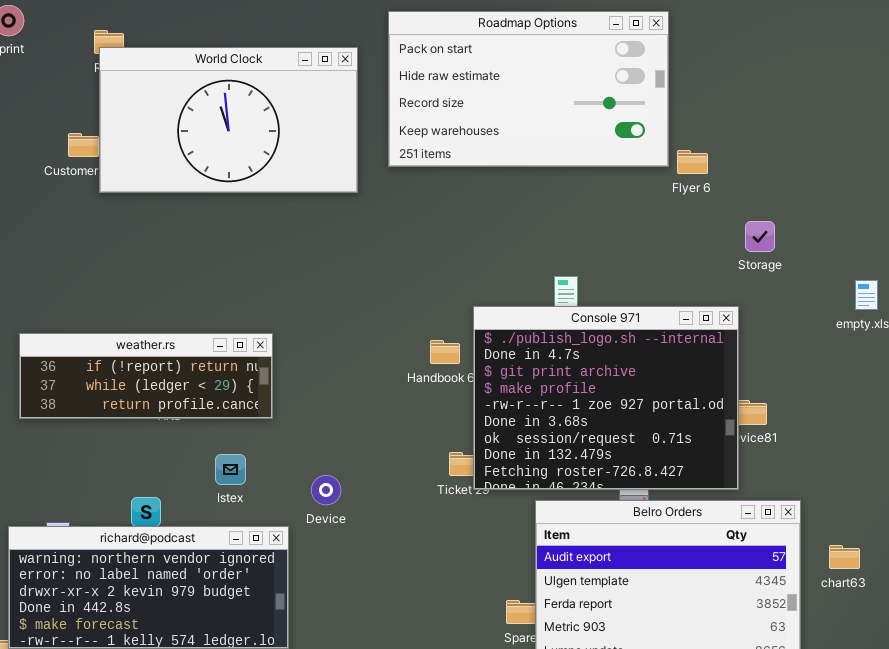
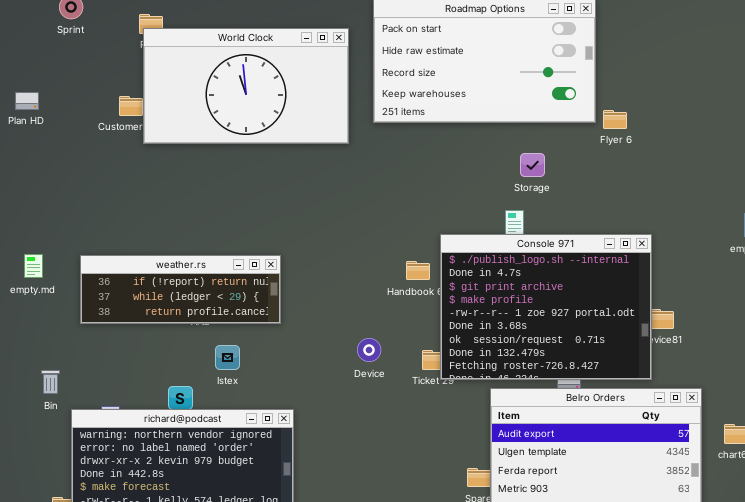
Storage: [745,221,775,252] -> [520,153,545,177], moved
Istex: [215,454,246,485] -> [215,345,240,370], moved
Device: [311,475,341,505] -> [357,338,381,362], moved

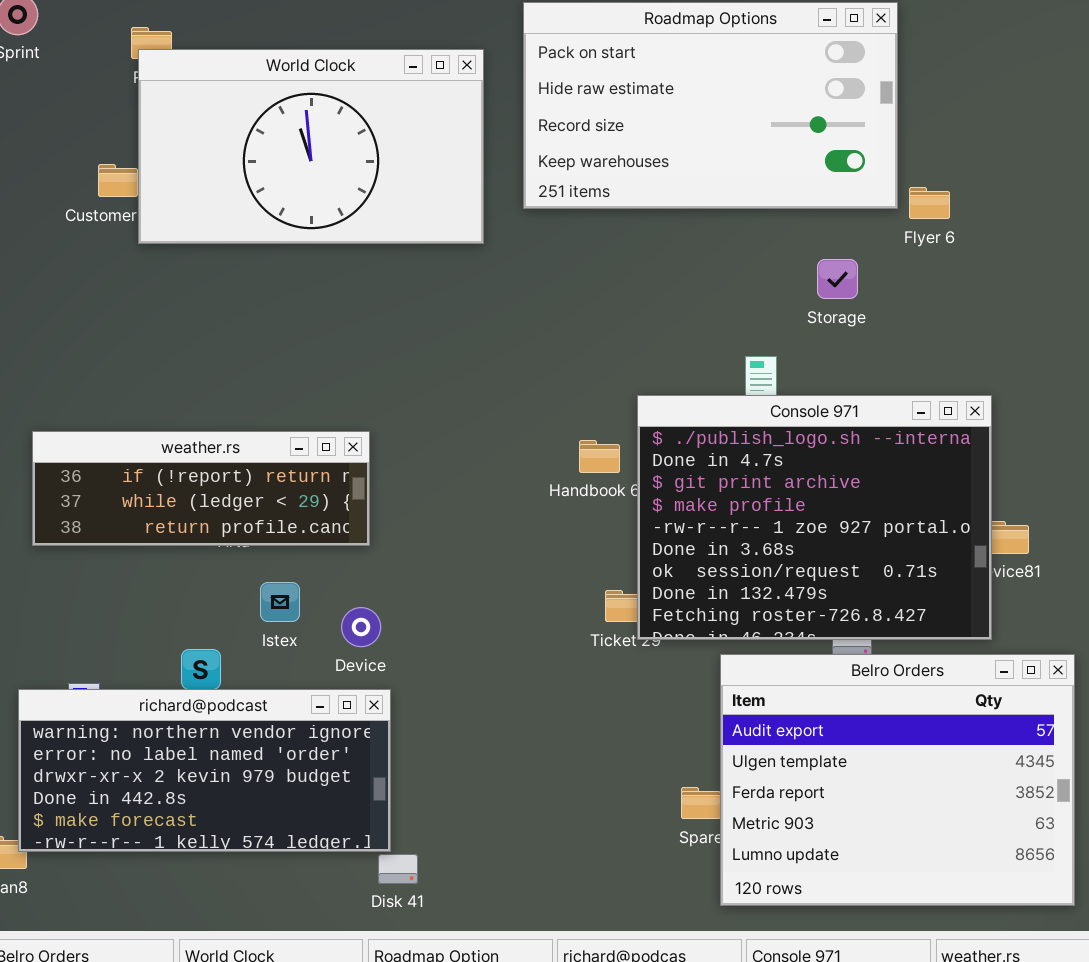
Storage: [520,153,545,177] -> [817,259,858,299], moved
Device: [357,338,381,362] -> [341,607,381,647], moved

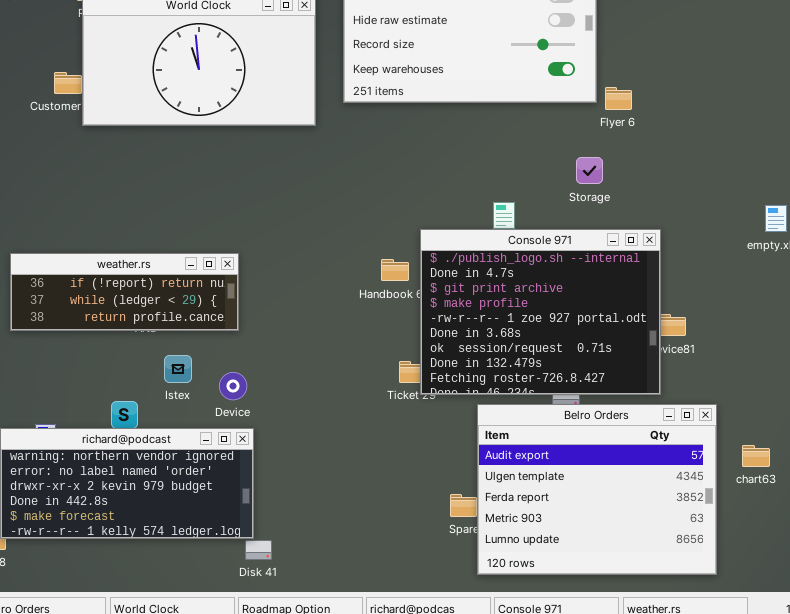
Storage: [817,259,858,299] -> [576,157,603,184], moved

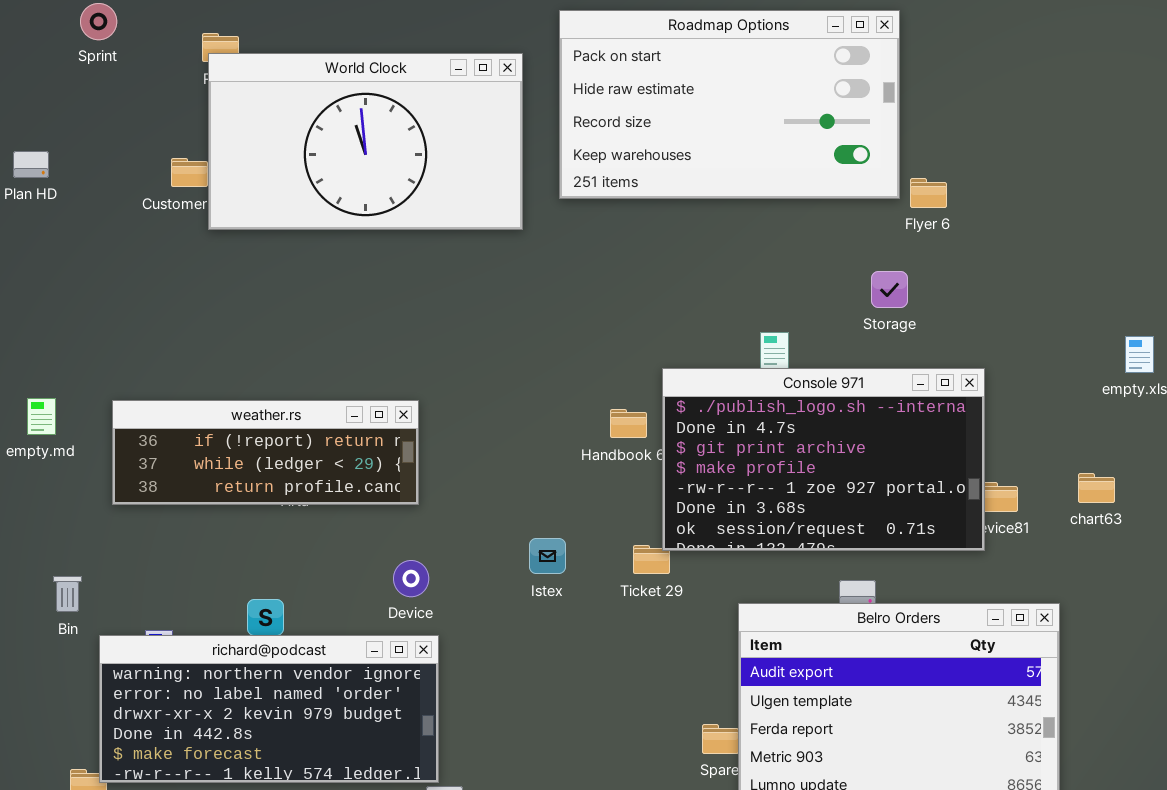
Console 971: [420,229,661,395] -> [662,368,985,551], resized
Istex: [164,355,192,383] -> [529,538,566,574], moved
chart63: [742,445,770,467] -> [1078,473,1115,503], moved

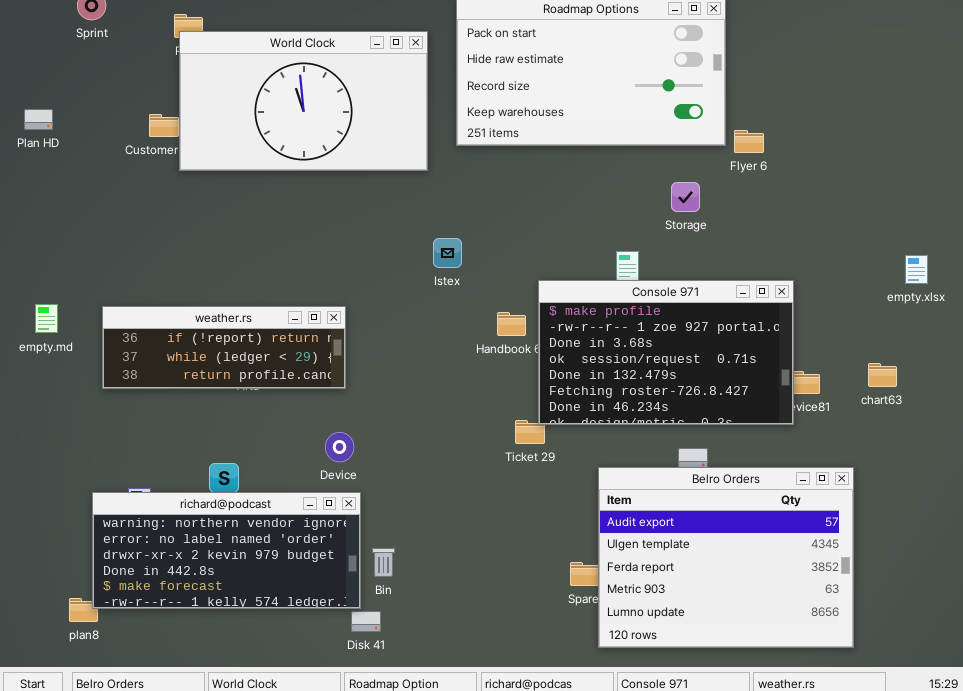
Storage: [871,271,908,308] -> [671,182,700,212], moved
Console 971: [662,368,985,551] -> [538,280,794,425], scrolled down 3 rows
Istex: [529,538,566,574] -> [433,238,462,268], moved
Bin: [53,576,82,612] -> [372,548,395,577], moved

